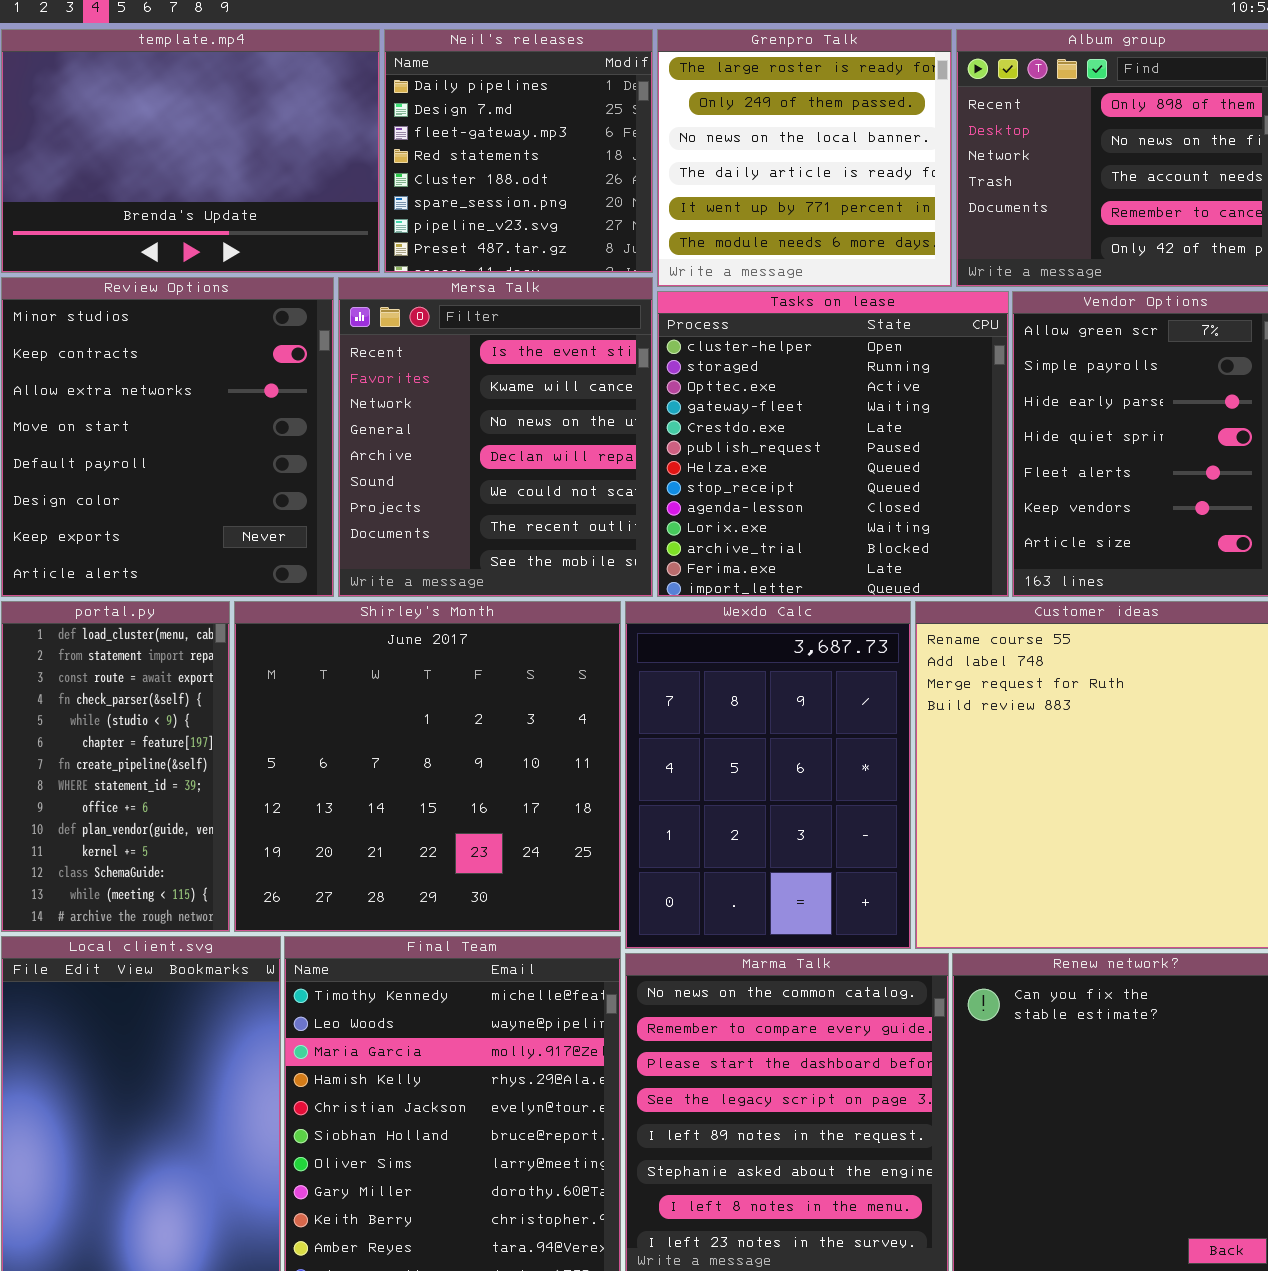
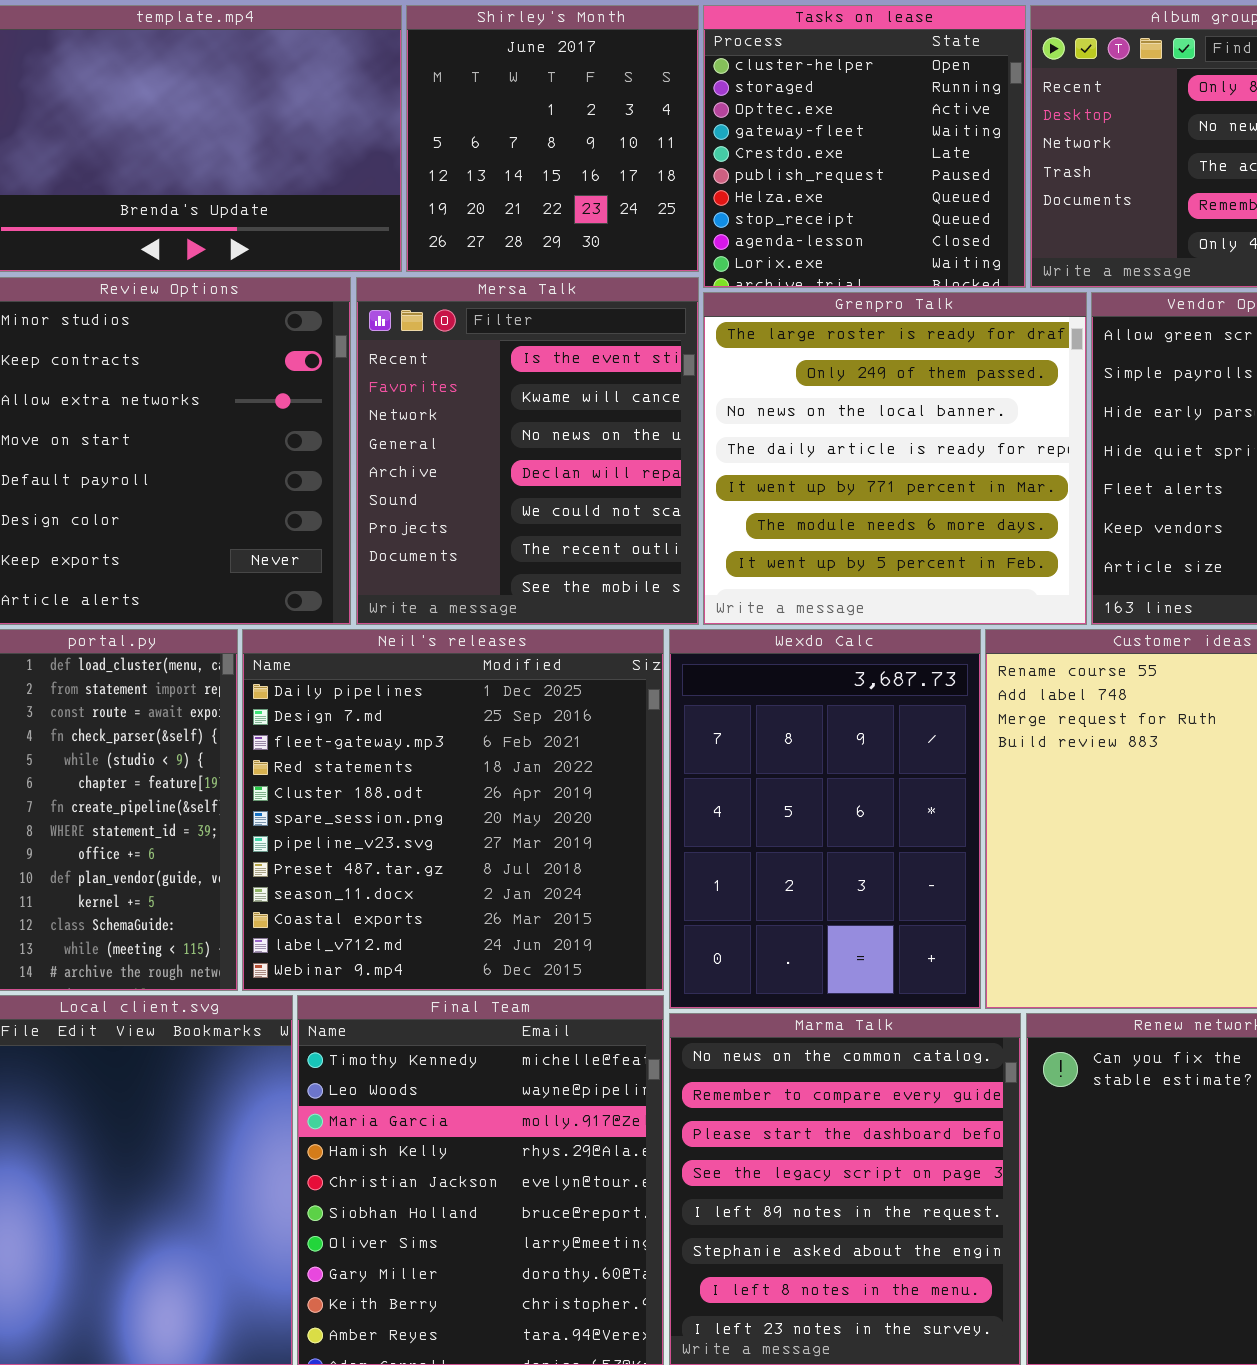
Neil's releases: [384,29,653,273] -> [242,629,664,991], moved, resized
Grenpro Talk: [657,29,952,287] -> [703,292,1087,625], moved, resized
Tasks on lease: [657,291,1009,597] -> [703,5,1026,288], moved, resized
Shirley's Month: [234,601,621,932] -> [406,5,699,272], moved, resized

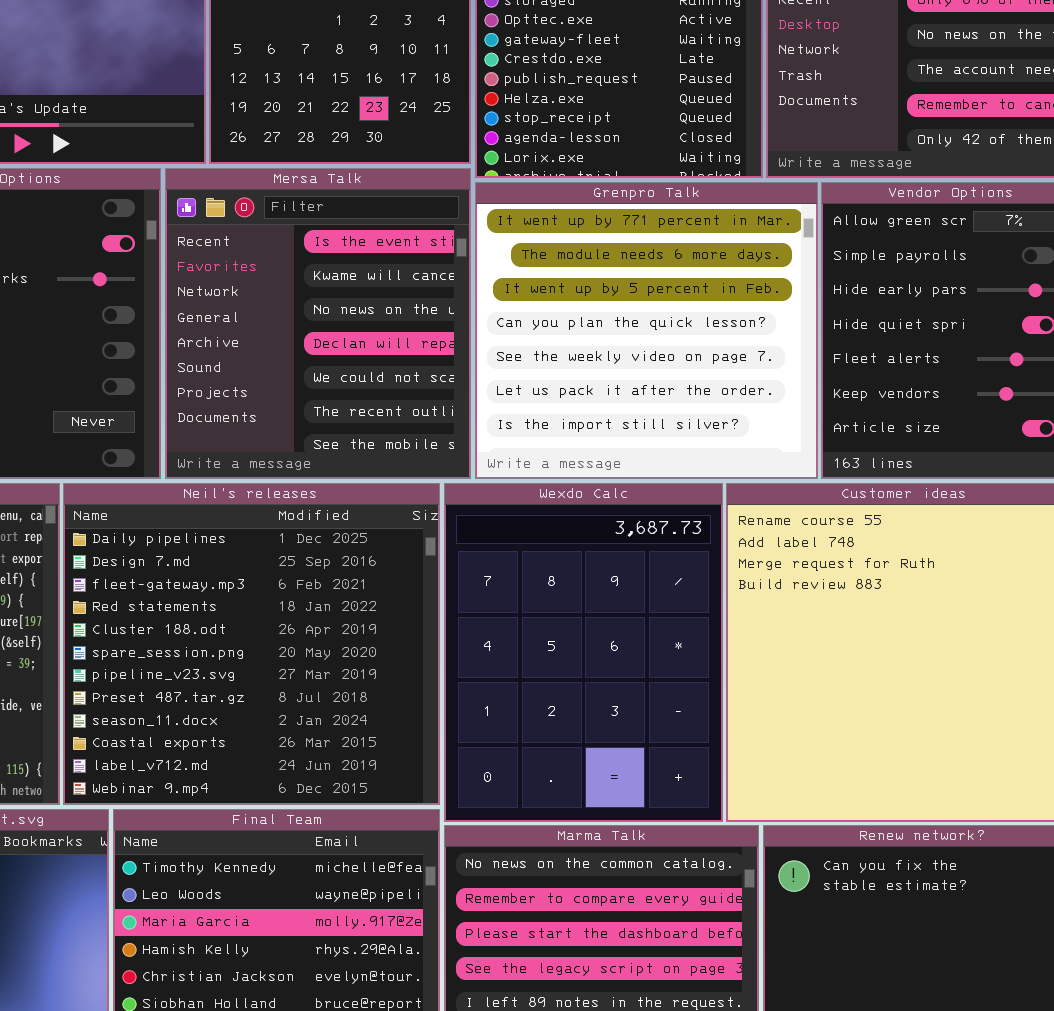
Grenpro Talk: [703,292,1087,625] -> [475,182,818,479], scrolled down 4 rows

